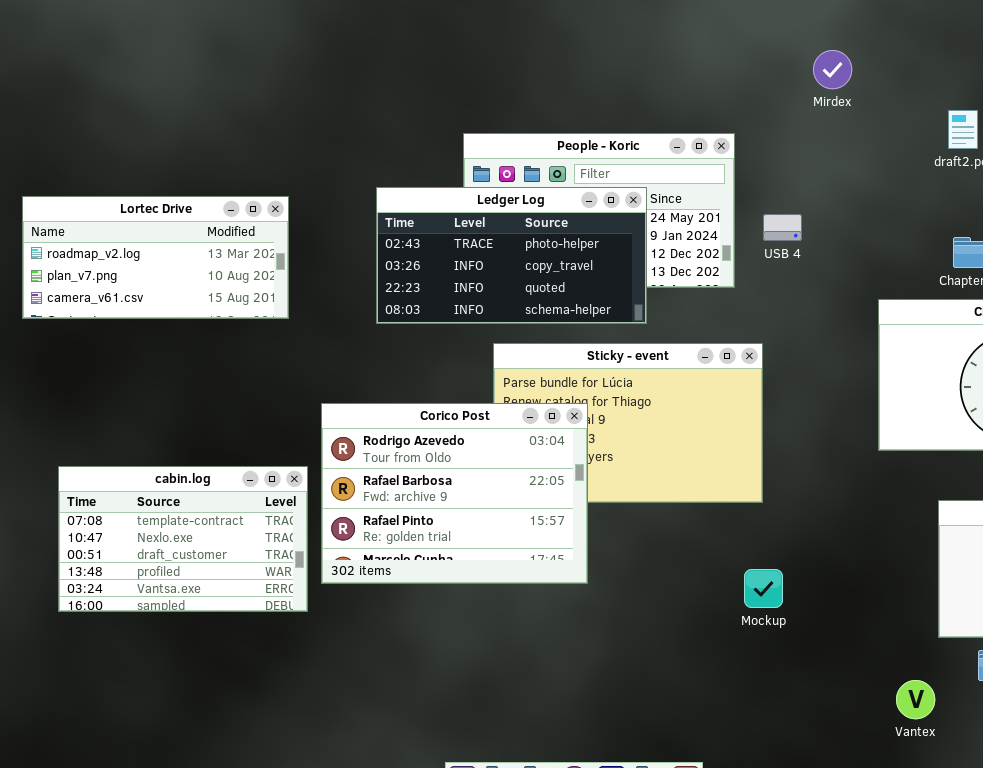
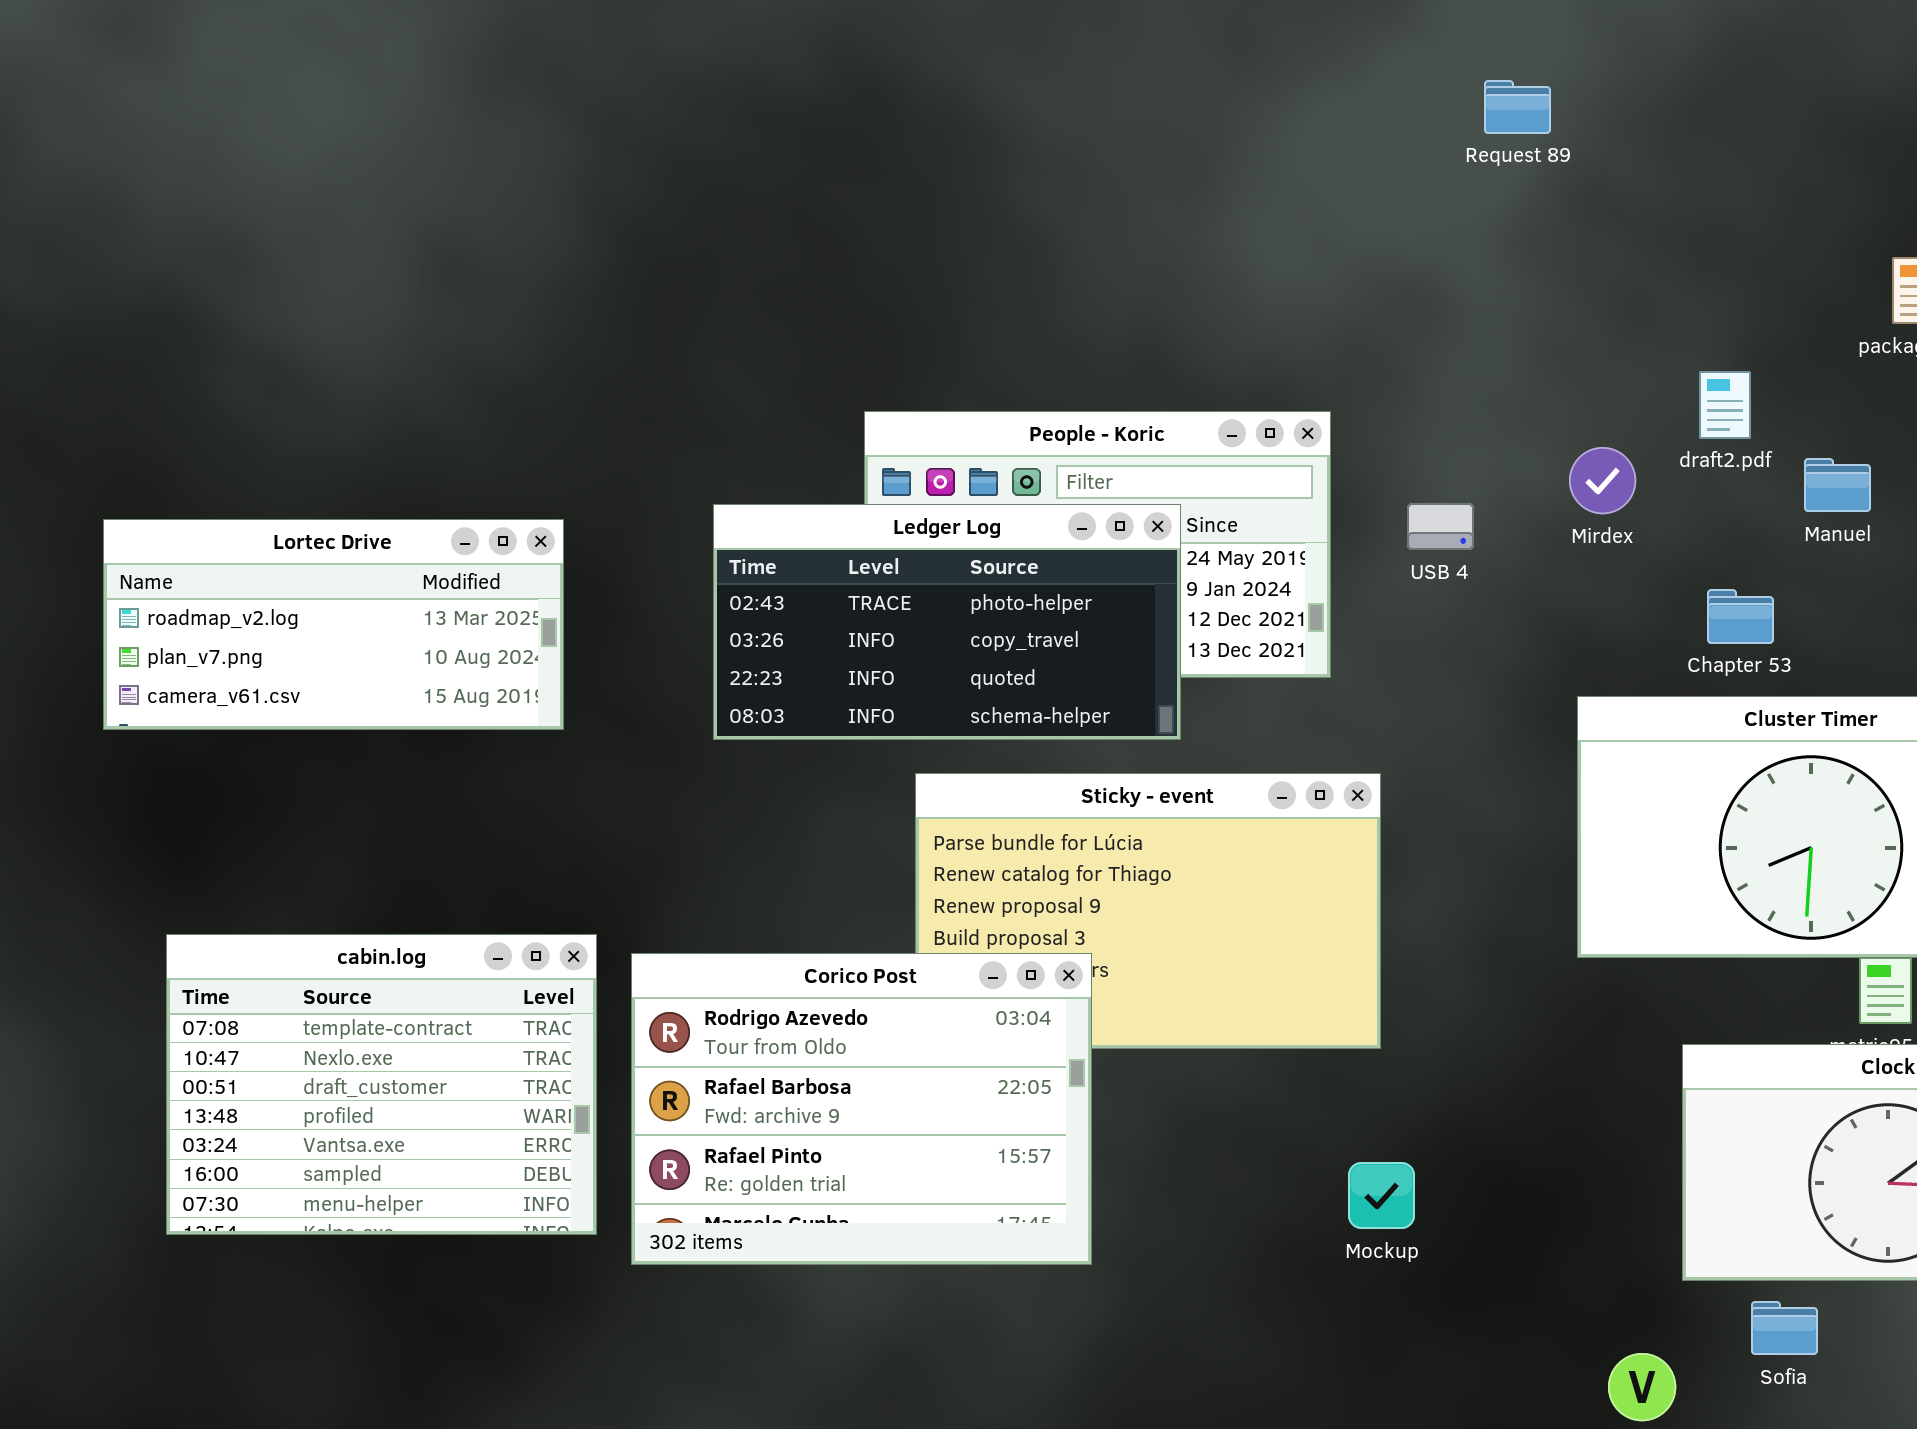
Mirdex: [813,50,852,89] -> [1569,447,1636,514], moved
USB 4: [763,214,802,241] -> [1407,503,1474,550], moved
Corico Post: [321,403,588,584] -> [631,953,1092,1265], moved
cabin.log: [58,466,308,612] -> [166,934,597,1235], resized

